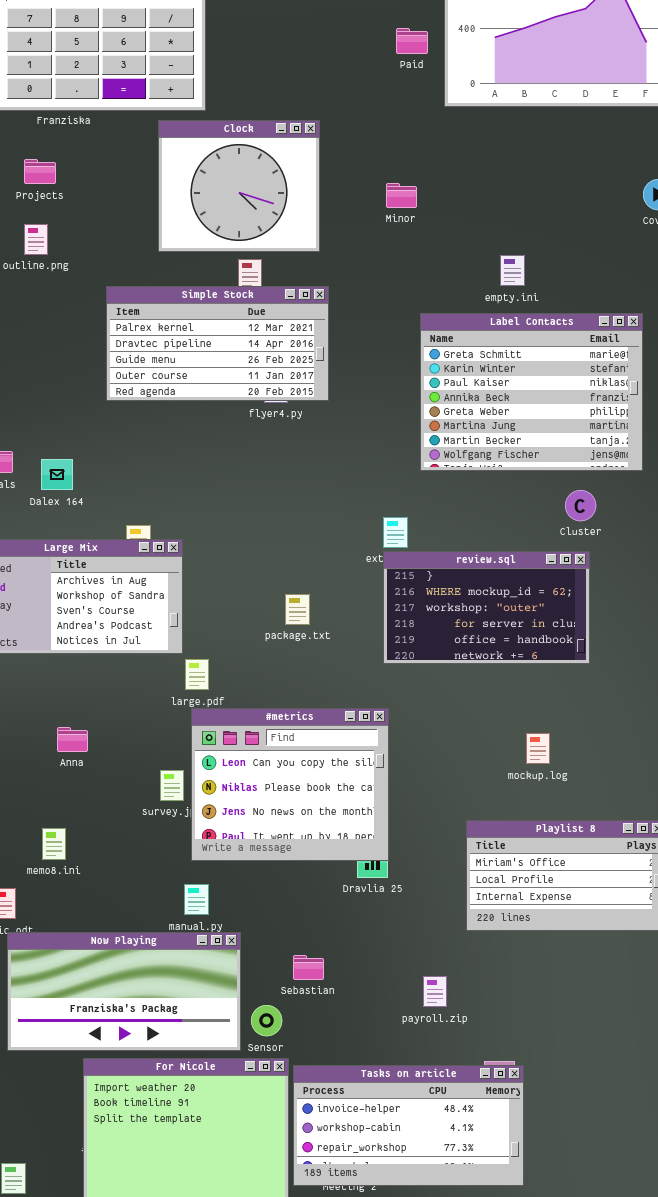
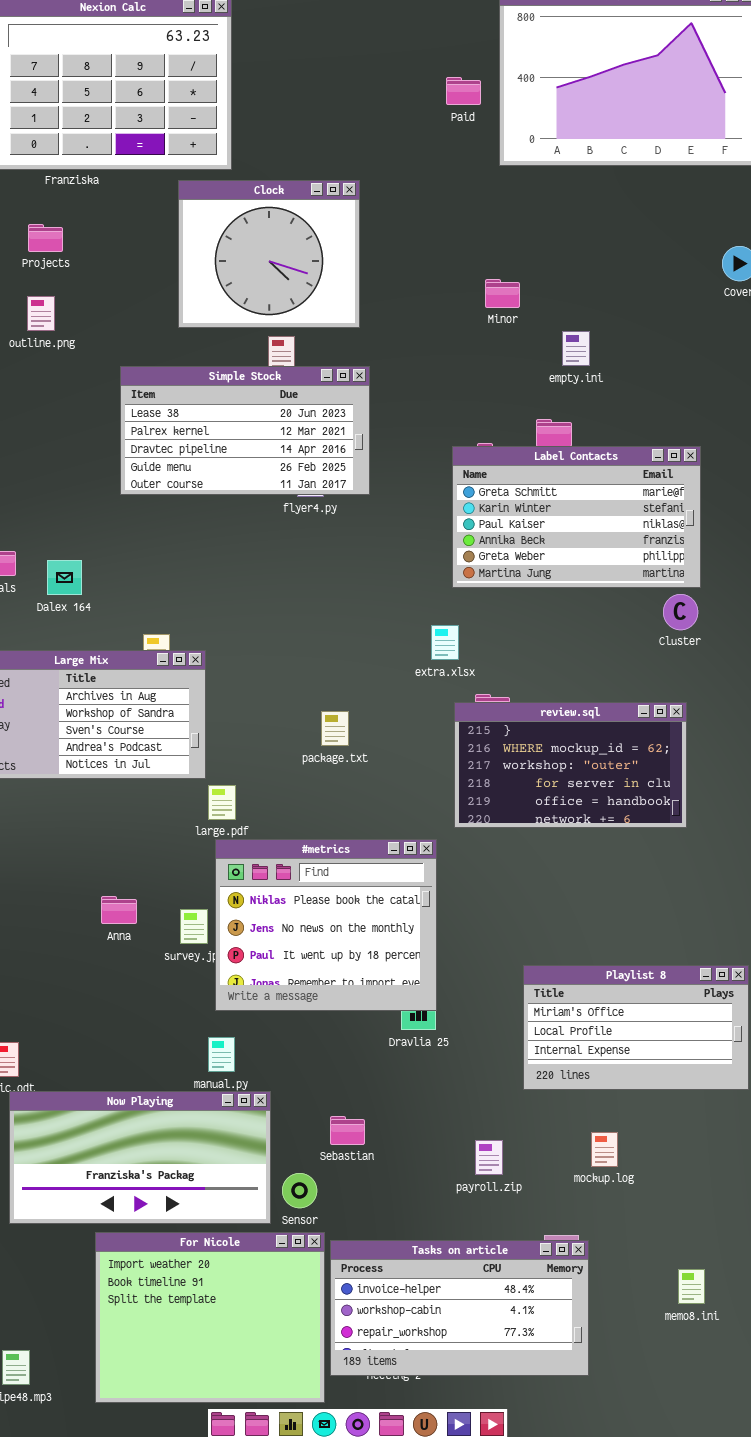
Minor: [386,183,417,208] -> [485,279,520,308], moved
Simple Stock: [106,286,329,401] -> [120,366,370,495], scrolled up 1 row
Label Contacts: [420,313,643,471] -> [452,446,701,588], moved, resized
Cluster: [565,490,596,521] -> [663,594,698,630], moved
review.sql: [383,551,590,664] -> [454,702,687,828], moved
#metrics: [191,708,389,861] -> [215,839,437,1011], scrolled down 1 row
Anna: [57,727,88,752] -> [101,896,137,924], moved
mockup.log: [526,733,550,764] -> [591,1132,618,1167], moved
memo8.ini: [42,828,66,860] -> [678,1269,705,1304], moved

